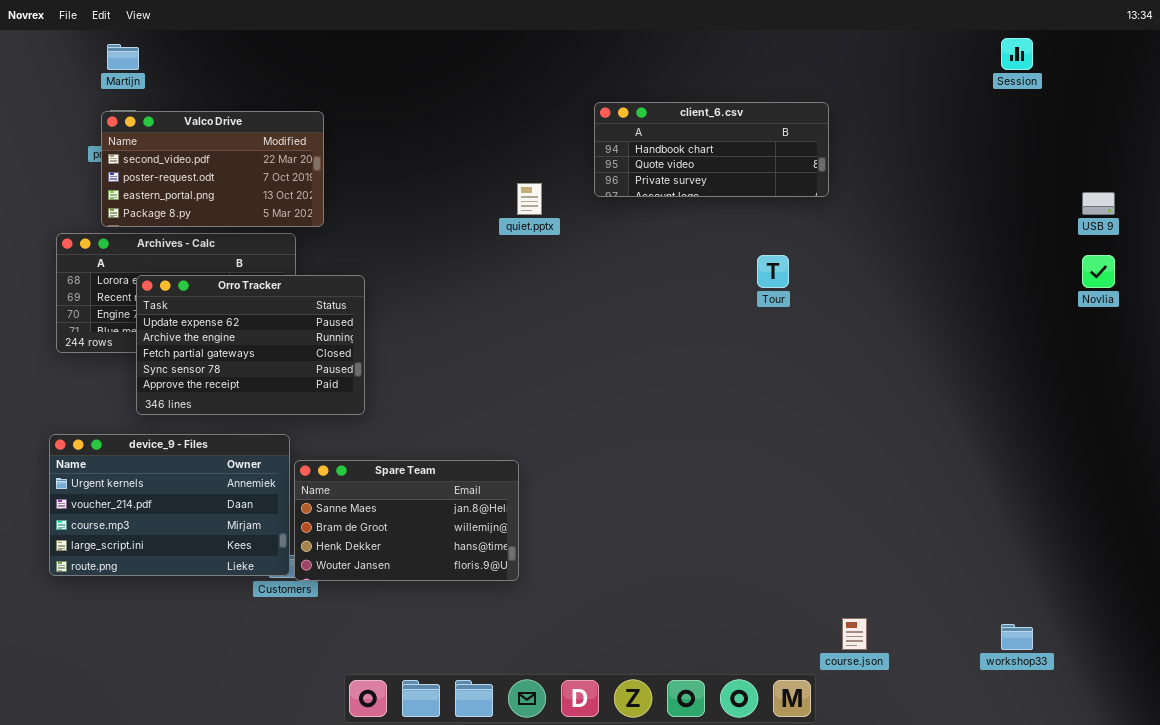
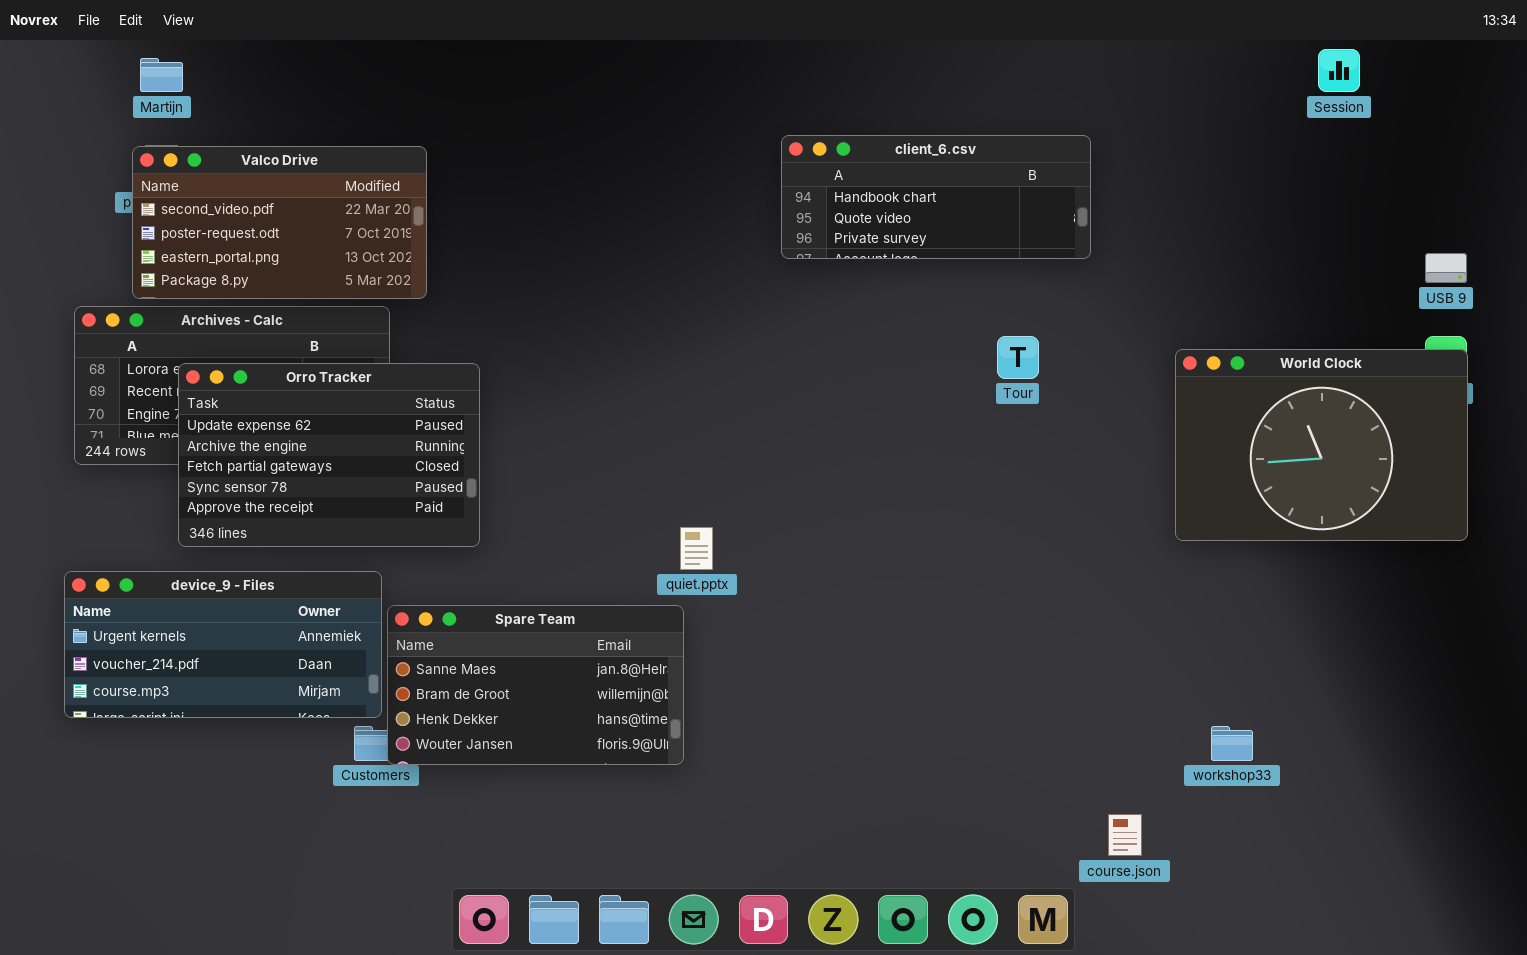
quiet.pptx: [517,183,542,215] -> [680,527,713,570], moved
World Clock: none -> [1175,349,1468,541], opened
device_9 - Files: [49,434,290,576] -> [64,571,382,718], resized
workshop33: [1001,624,1033,650] -> [1211,726,1253,761], moved

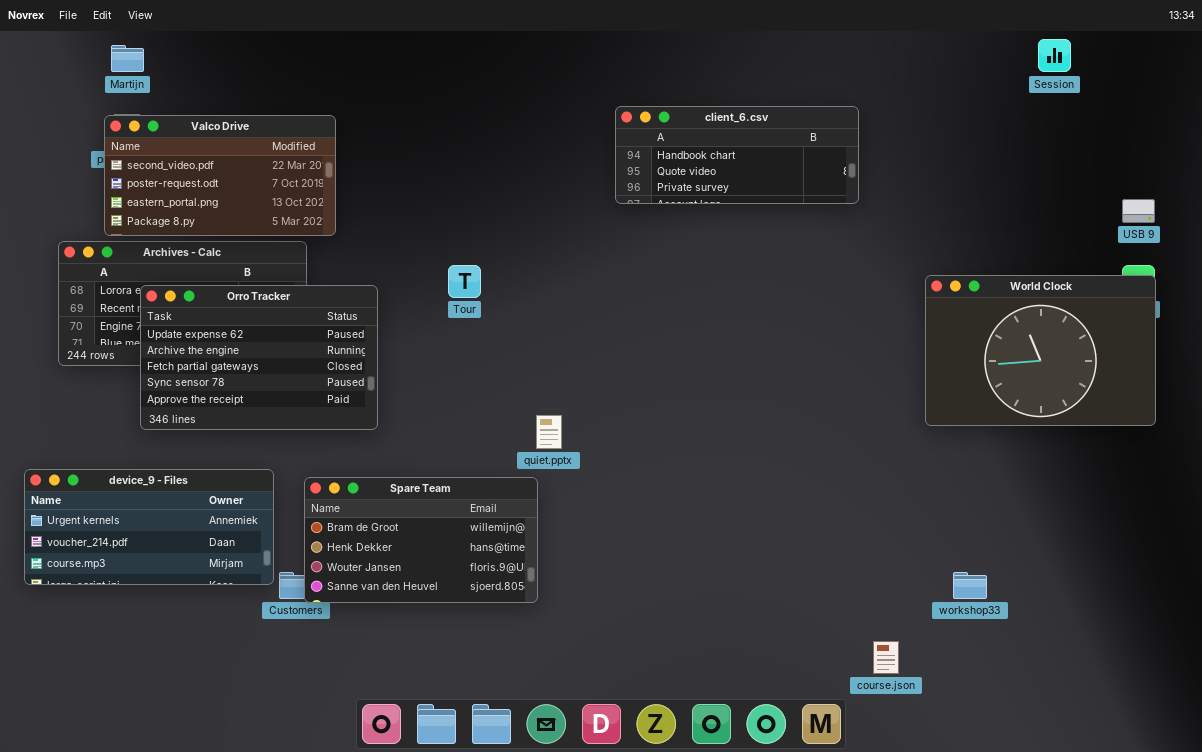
Tour: [997,336,1039,379] -> [448,265,481,298], moved
device_9 - Files: [64,571,382,718] -> [24,469,274,585], moved
Spare Team: [387,605,684,765] -> [304,477,538,603], scrolled down 1 row

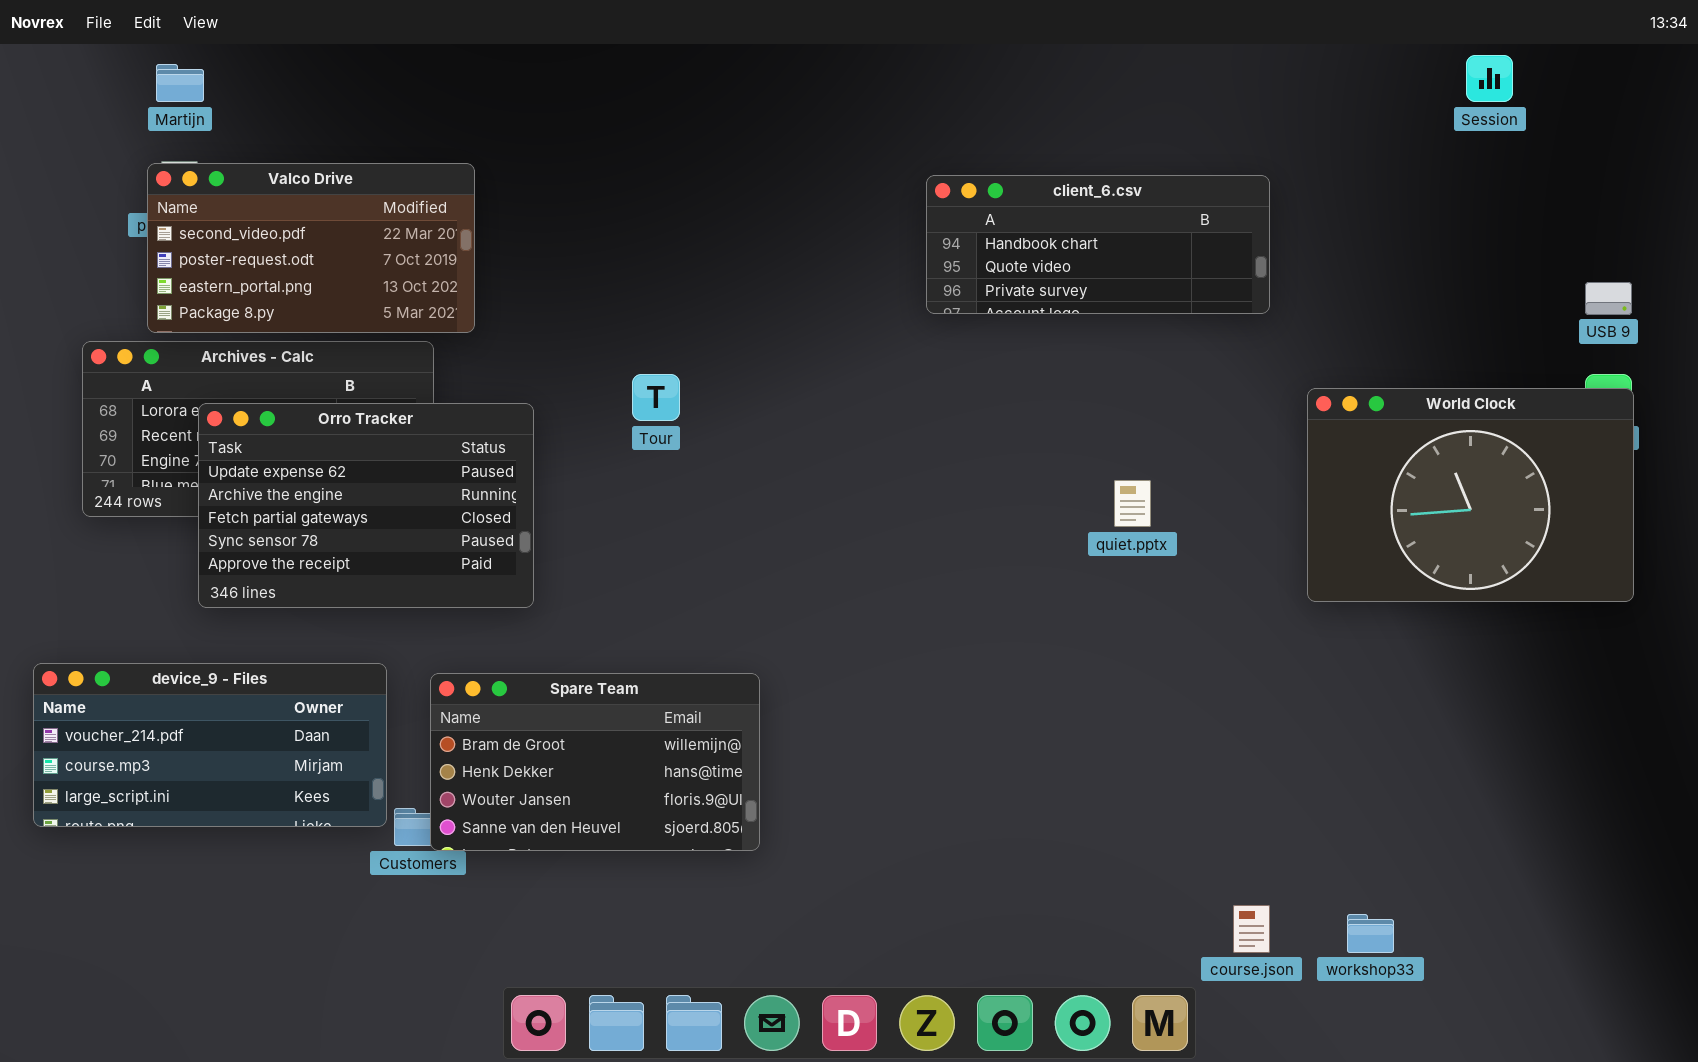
client_6.csv: [615,106,859,204] -> [926,175,1270,314], moved
quiet.pptx: [536,415,562,449] -> [1114,480,1151,527], moved
device_9 - Files: [24,469,274,585] -> [33,663,387,827], scrolled down 1 row
workshop33: [953,572,987,599] -> [1347,914,1394,953], moved

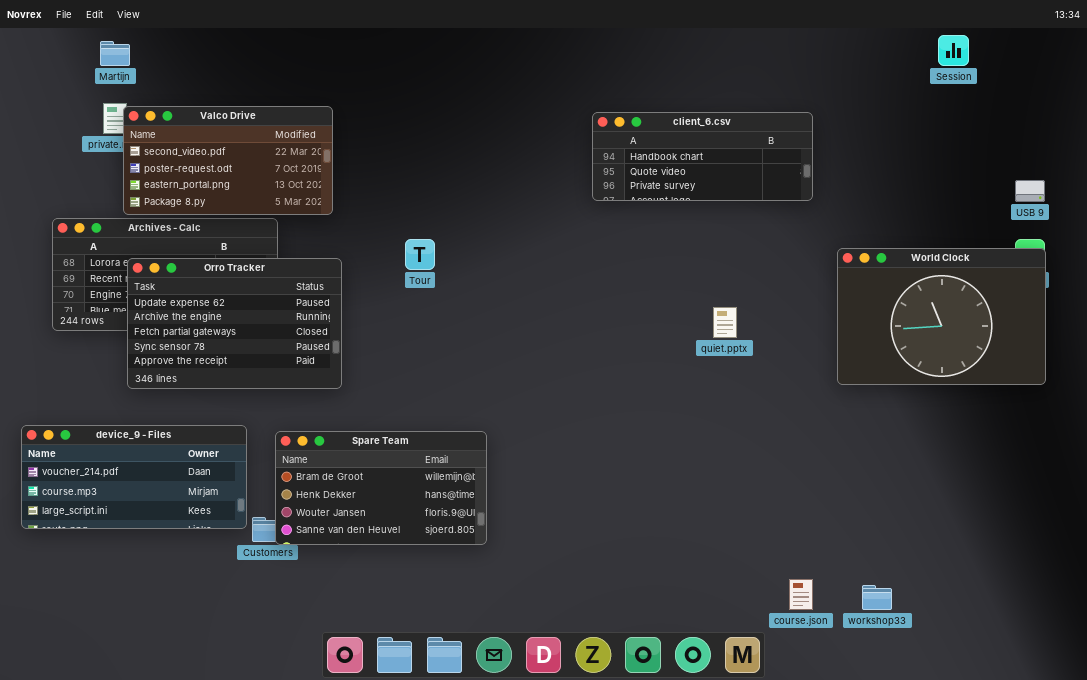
Valco Drive: [147,163,475,333] -> [123,106,333,215], moved

